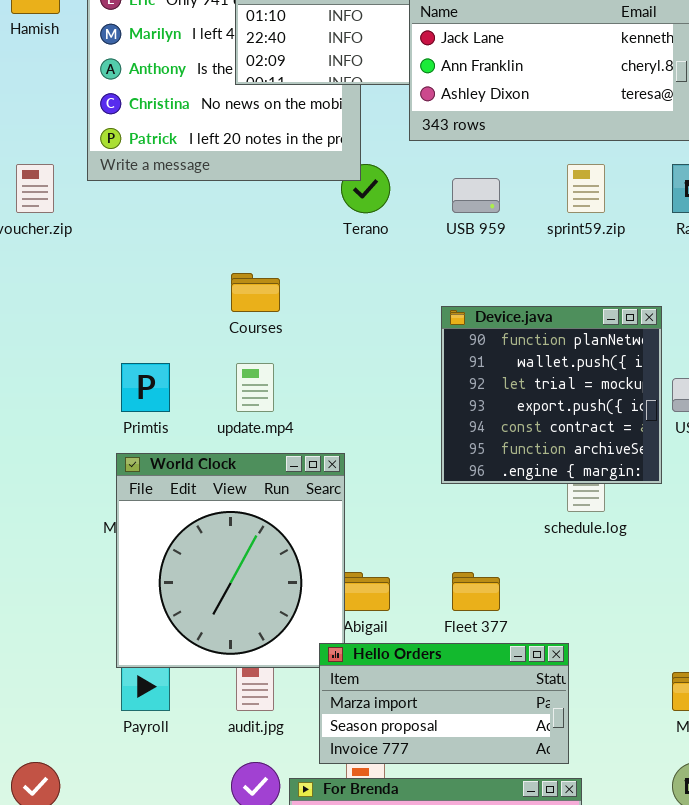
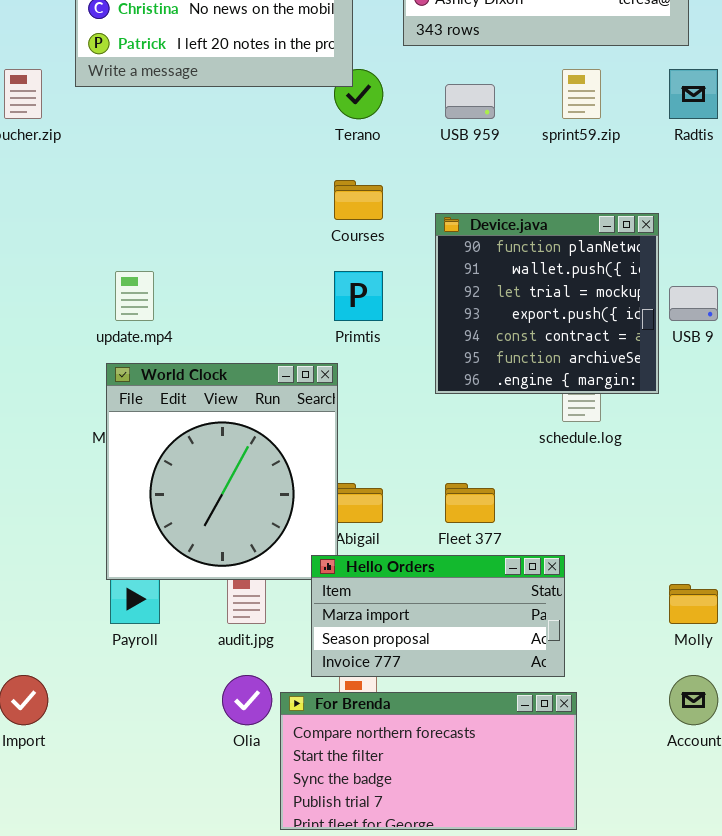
Courses: [231,273,280,312] -> [334,180,383,220], moved
Primtis: [121,363,170,412] -> [334,271,383,321], moved
update.mp4: [236,363,274,412] -> [115,271,154,321], moved

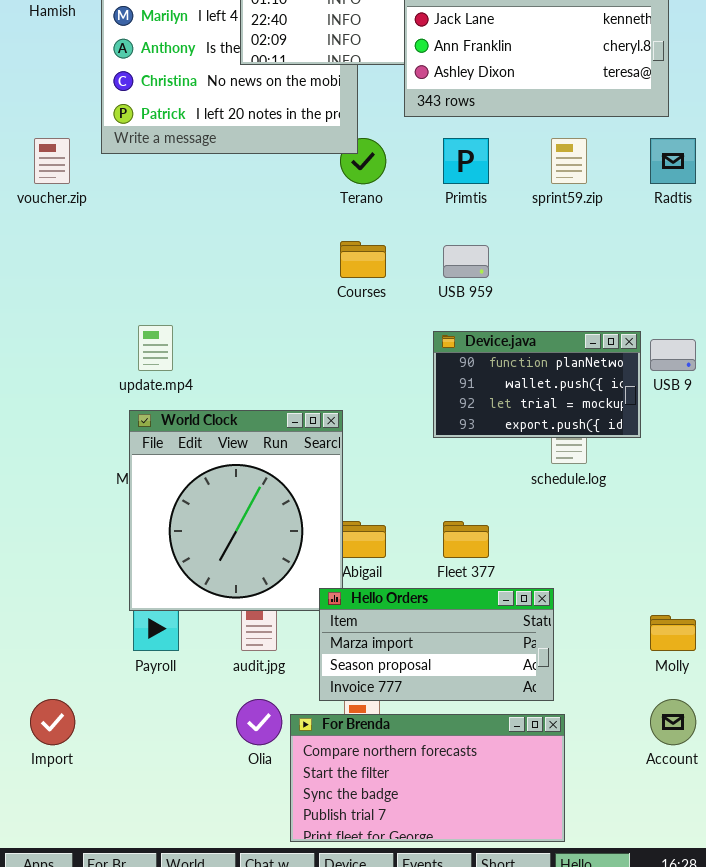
USB 959: [445,84,495,119] -> [443,245,489,278], moved
Device.java: [435,213,659,394] -> [433,331,641,438], resized
Primtis: [334,271,383,321] -> [443,138,489,184], moved

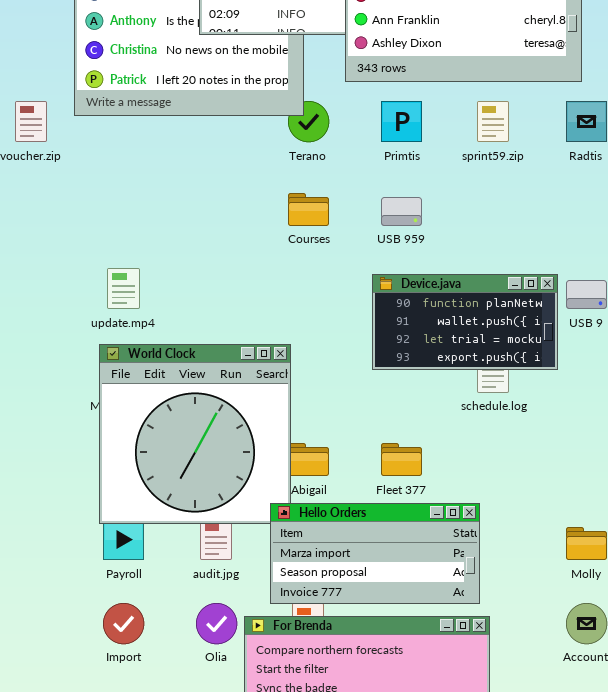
Import: [30,699,75,745] -> [103,603,144,644], moved

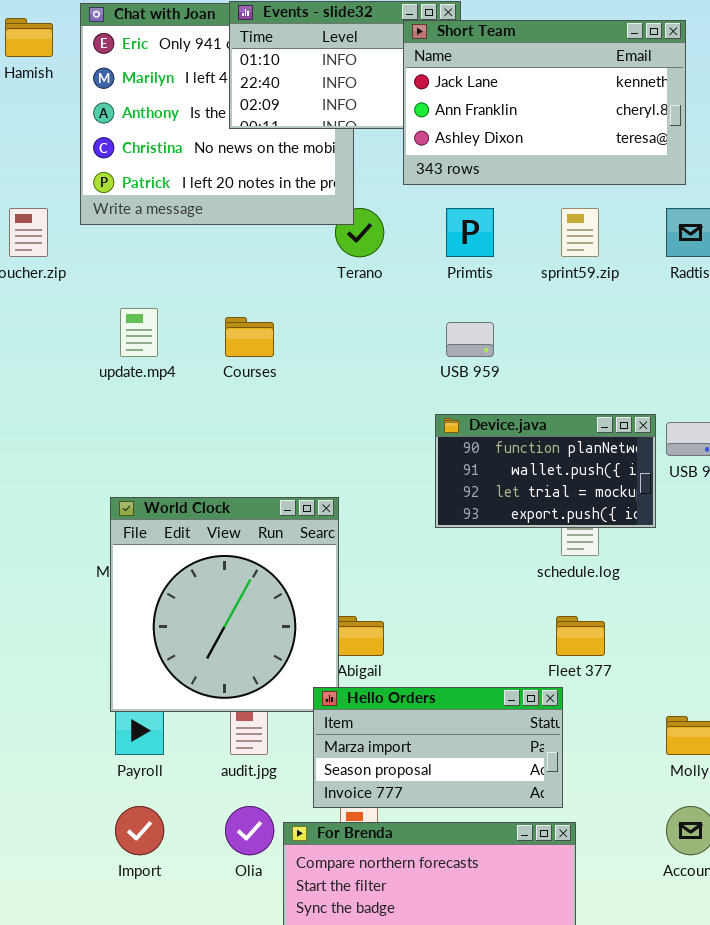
Courses: [288,193,329,226] -> [225,317,274,357], moved
update.mp4: [107,268,140,309] -> [120,308,158,357], moved
Fleet 377: [381,443,422,476] -> [556,616,605,656], moved

